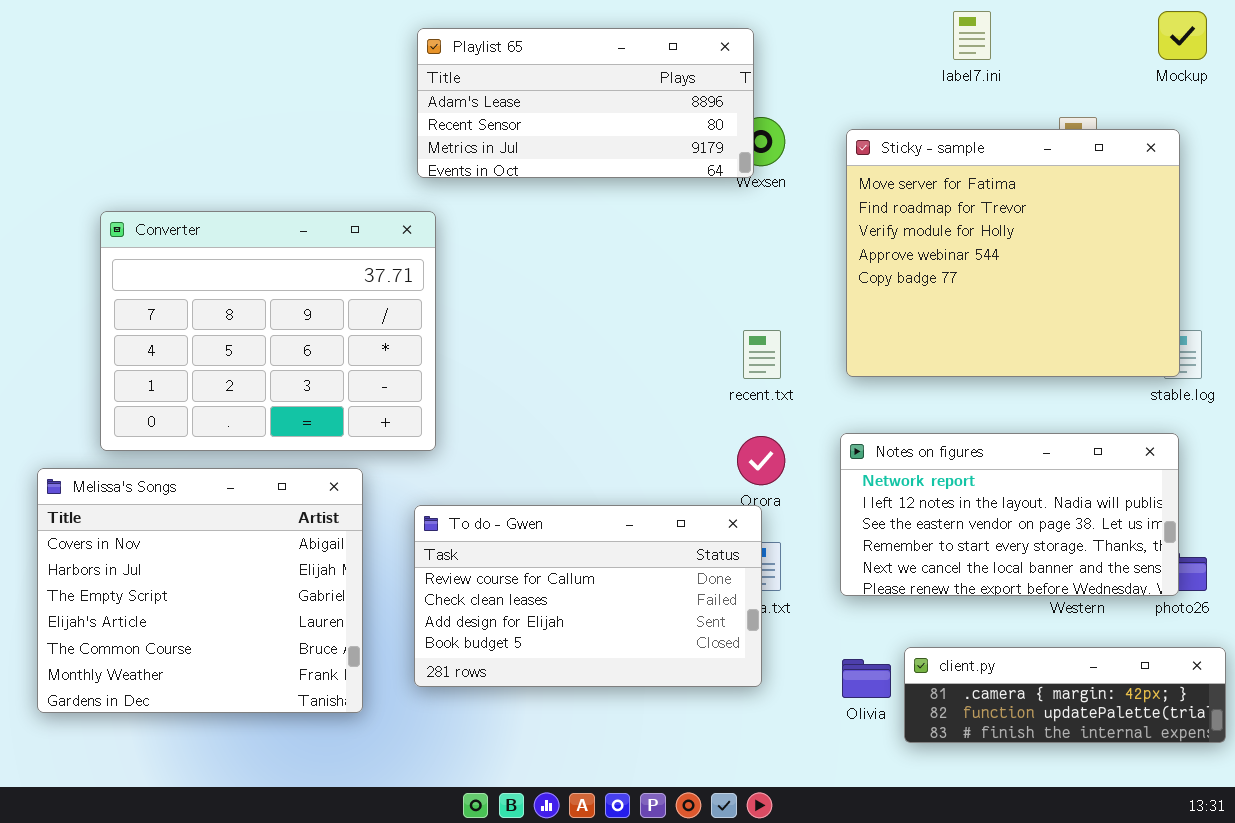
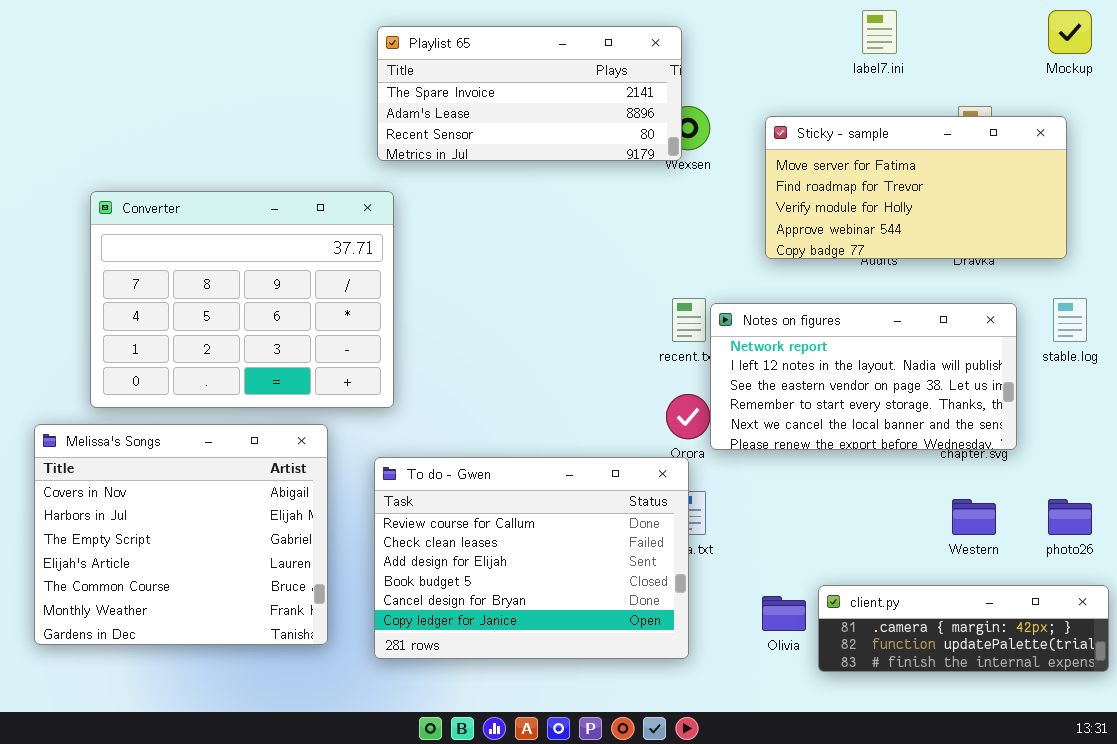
Playlist 65: [417,28,754,178] -> [377,26,682,161], scrolled up 1 row
Sticky - sample: [846,129,1180,377] -> [765,116,1067,259], resized
Notes on figures: [840,433,1179,596] -> [710,303,1017,450], moved
To do - Gwen: [414,505,762,687] -> [374,457,689,659], resized

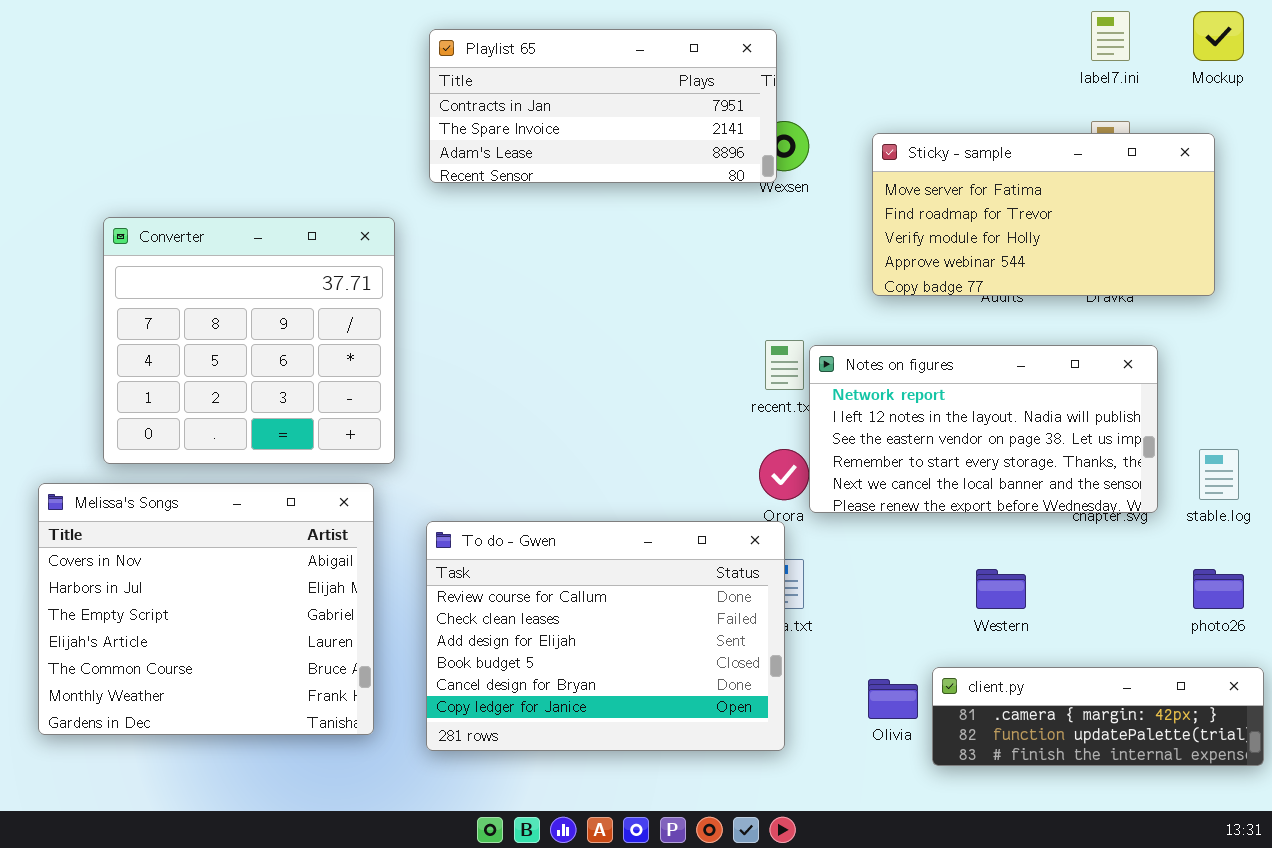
label7.ini: [862,10,897,54] -> [1091,11,1130,61], moved
Playlist 65: [377,26,682,161] -> [429,29,777,183], scrolled up 1 row
Converter: [90,191,394,408] -> [103,217,395,464], resized
stable.log: [1053,298,1087,342] -> [1199,449,1239,500], moved
Western: [952,499,996,535] -> [976,569,1026,609], moved

